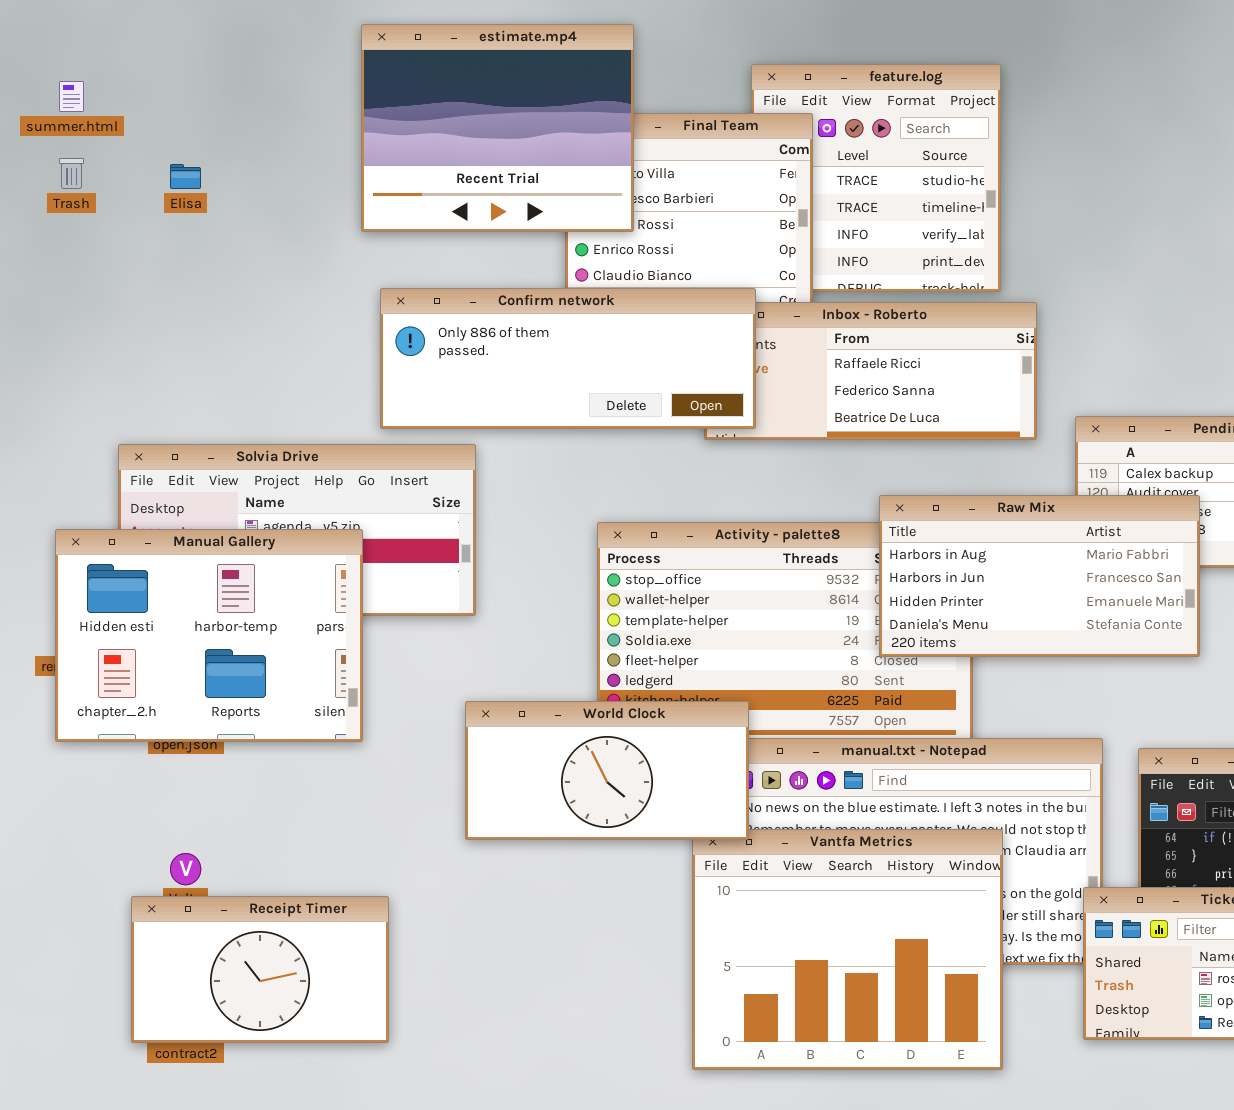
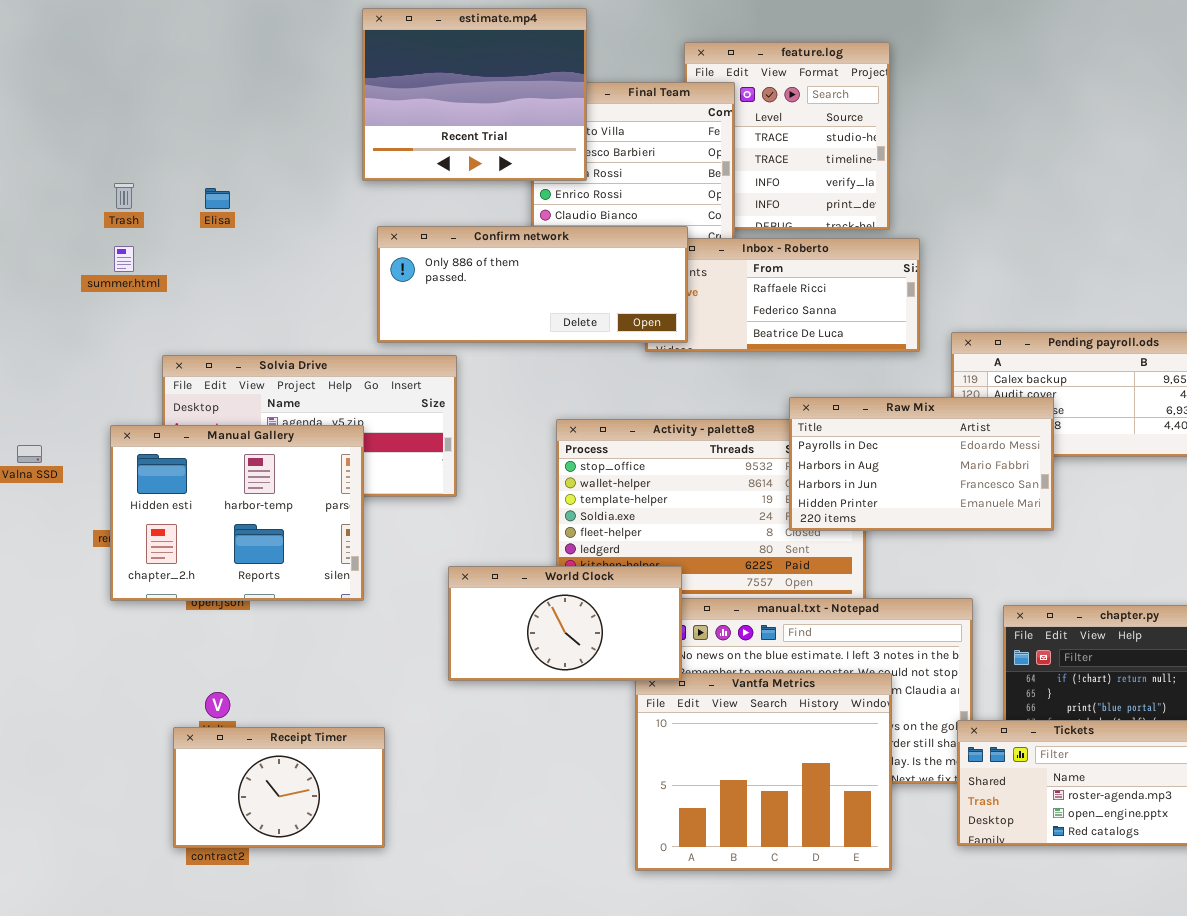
summer.html: [59,81,84,112] -> [114,246,134,272], moved
Trash: [59,158,84,189] -> [114,183,134,209], moved
Elisa: [170,164,201,189] -> [205,188,230,209], moved
Raw Mix: [879,495,1200,657] -> [789,397,1054,531], scrolled up 1 row

